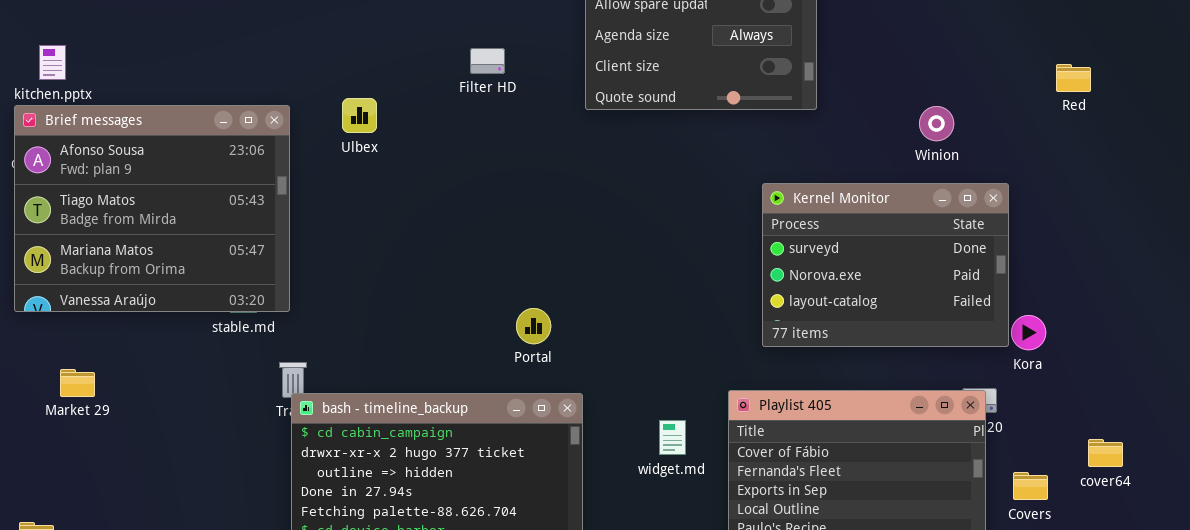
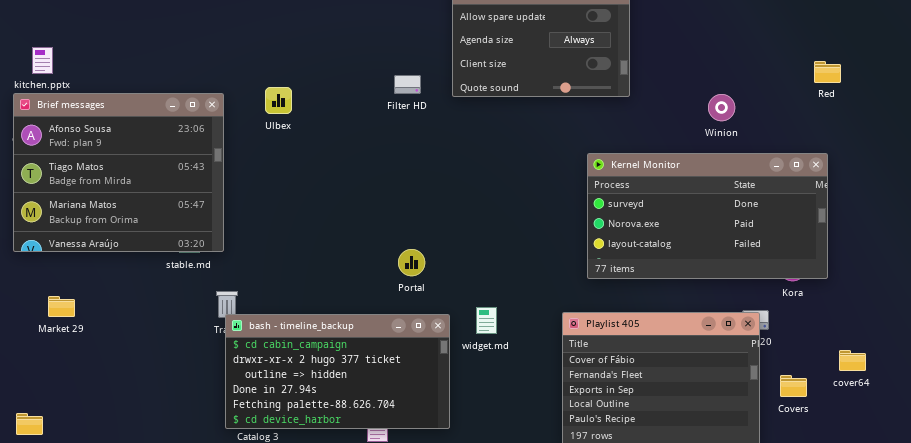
Filter HD: [470,48,505,74] -> [394,75,421,94], moved
Kernel Monitor: [762,183,1009,347] -> [587,153,828,279], resized
widget.md: [659,420,686,455] -> [476,307,497,334], moved

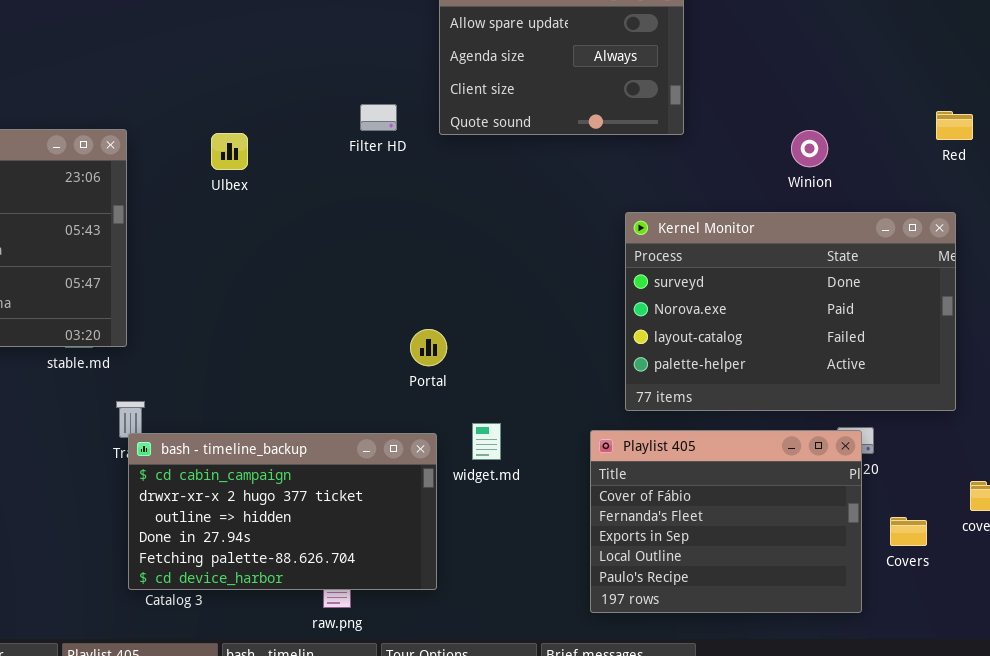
Red: [814,61,841,83] -> [936,111,973,140], moved
Ulbex: [265,87,292,114] -> [211,133,248,170], moved
Kernel Monitor: [587,153,828,279] -> [625,212,956,411], resized
Portal: [398,249,425,276] -> [410,329,447,366], moved

